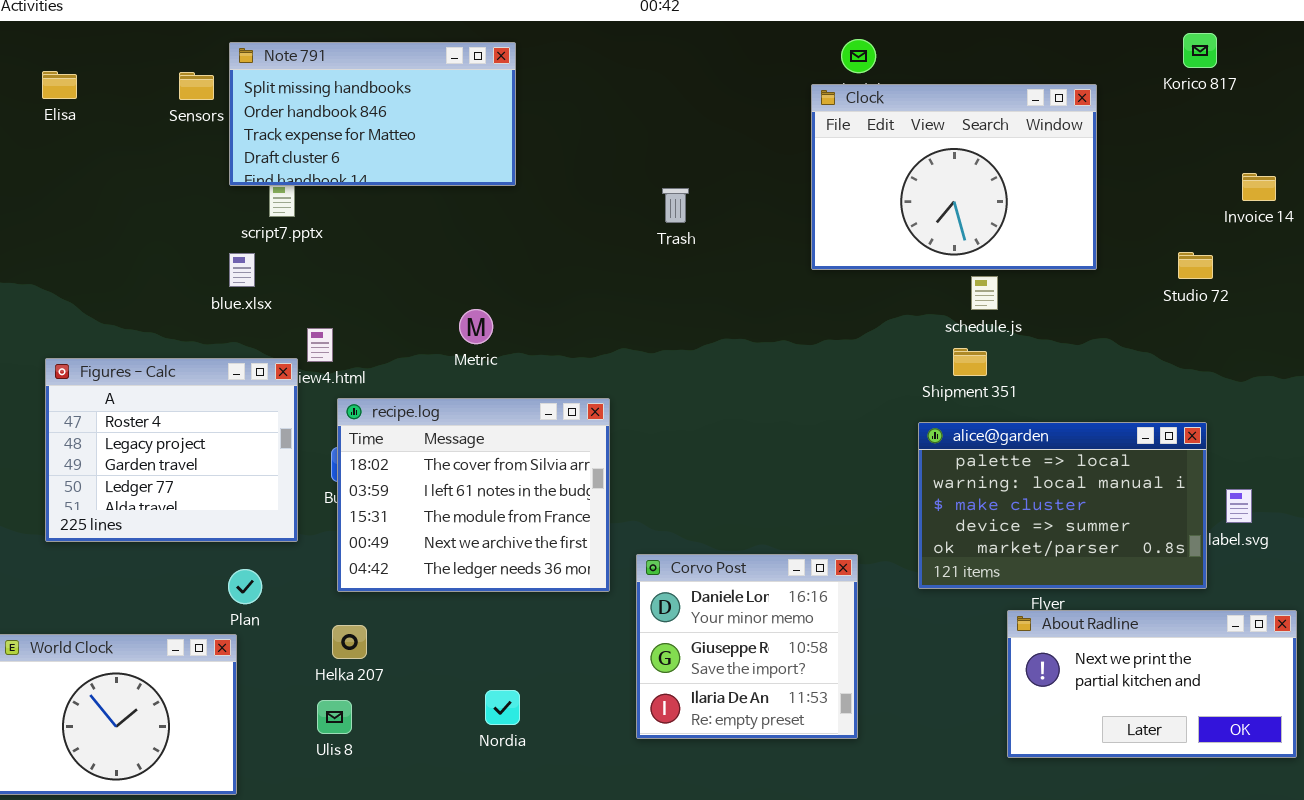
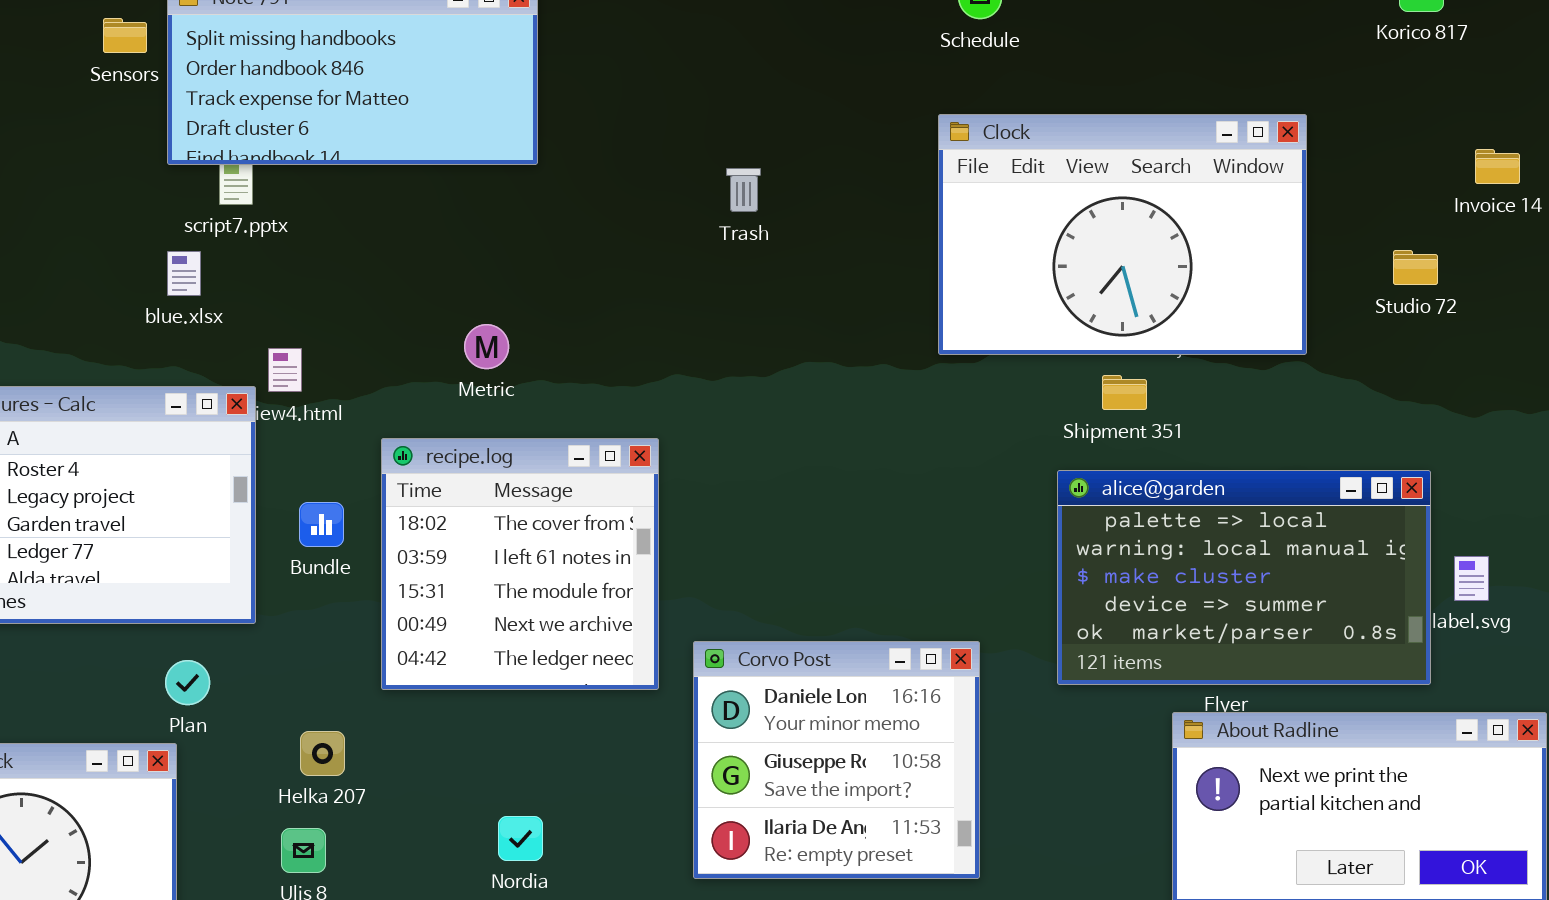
Clock: [811,84,1097,270] -> [938,114,1307,355], moved
recipe.log: [337,398,610,592] -> [381,438,659,690], resized

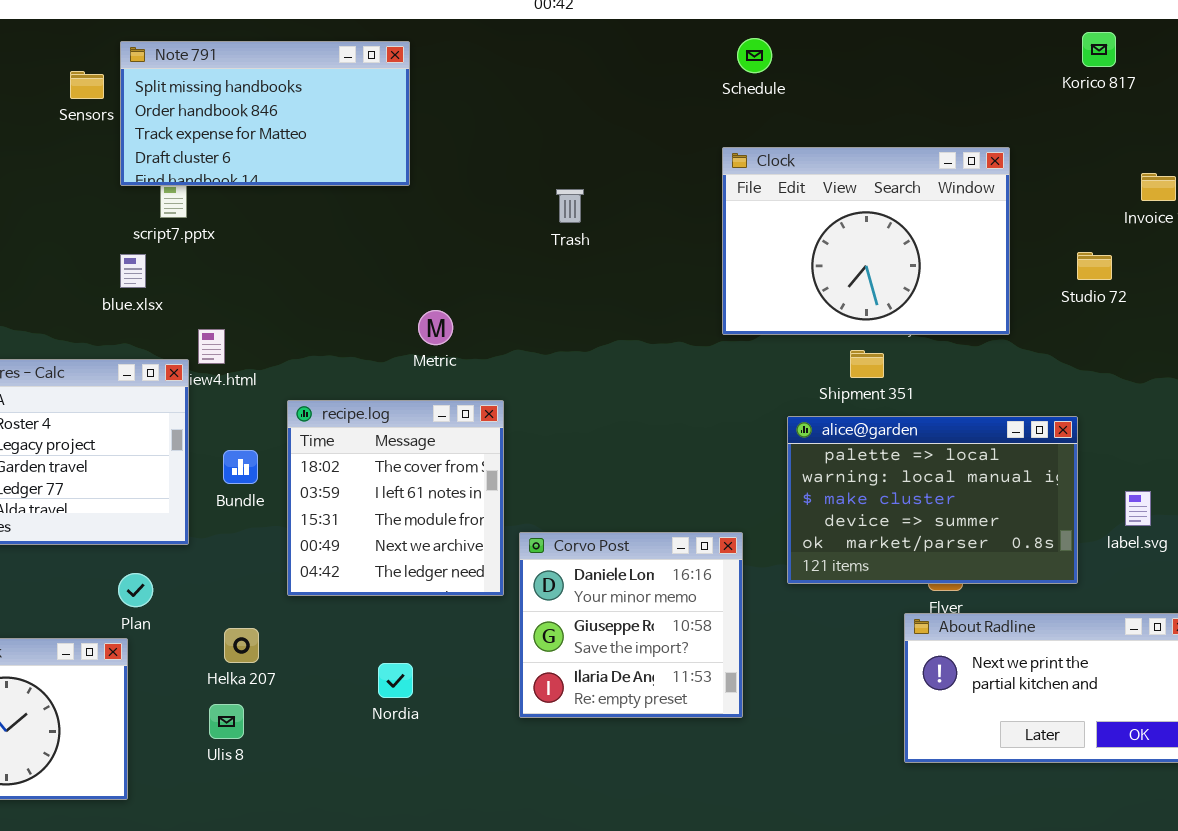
Metric: [464,324,509,369] -> [418,310,453,345], moved
alice@garden: [1057,470,1431,685] -> [787,416,1078,584], moved
Corvo Post: [693,641,980,879] -> [519,532,743,718], moved
Nordia: [498,816,543,861] -> [378,663,413,698], moved

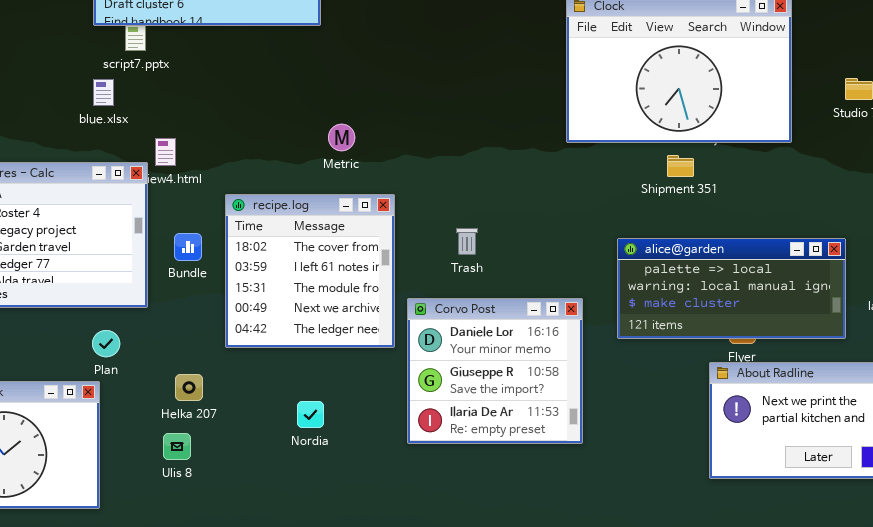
Trash: [556,189,584,223] -> [456,228,478,255], moved
alice@garden: [787,416,1078,584] -> [617,238,846,339], resized

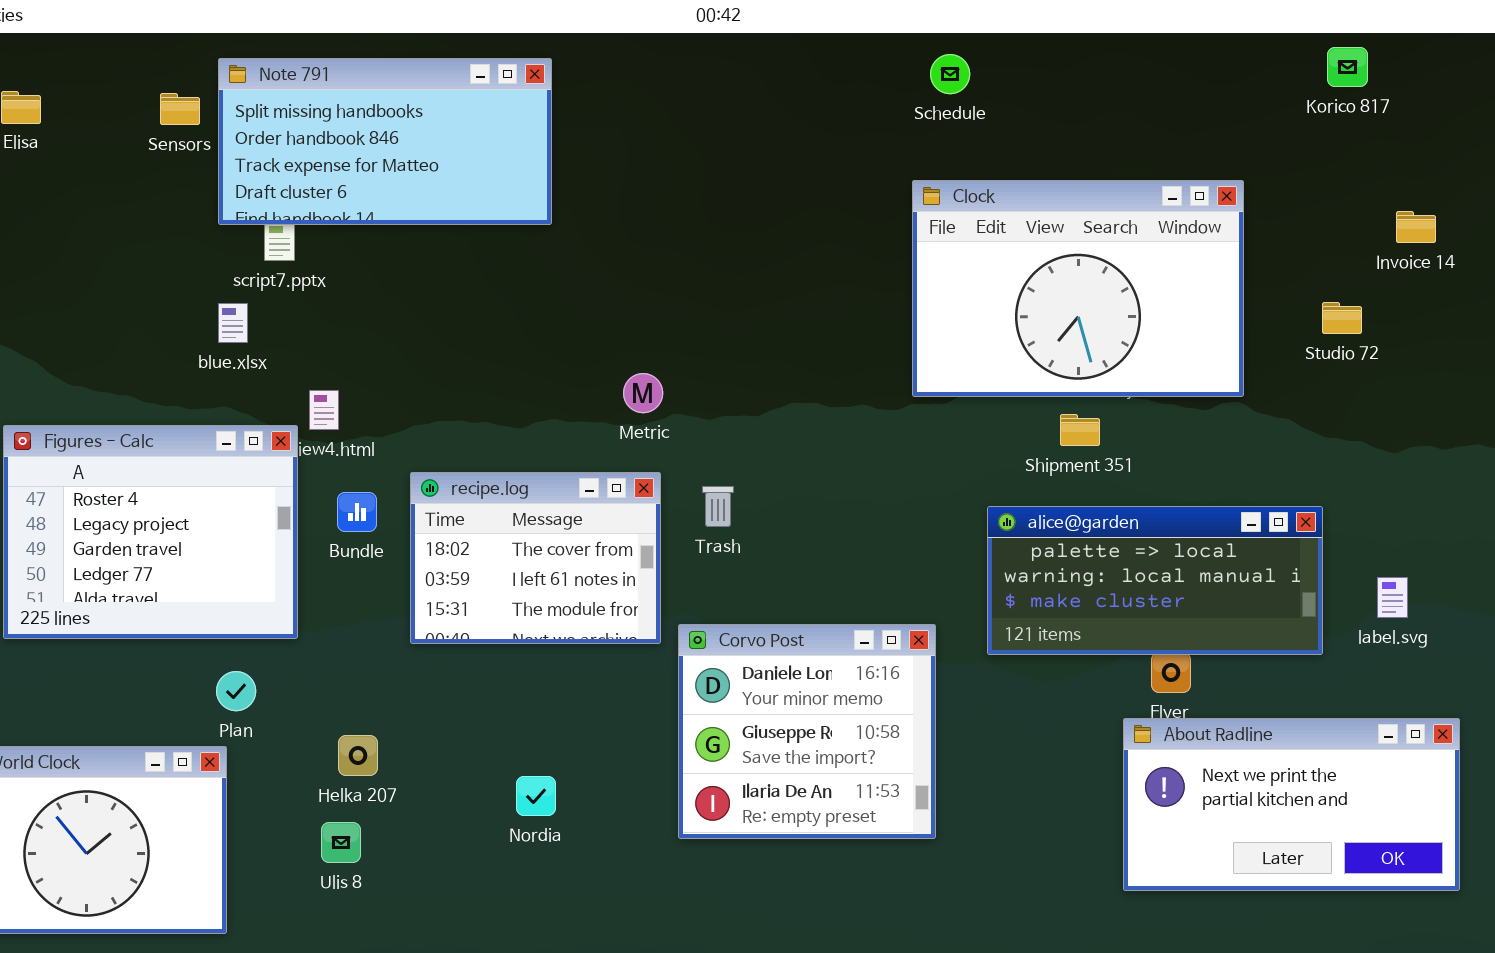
Metric: [328,124,355,151] -> [623,373,663,413], moved
recipe.log: [225,194,395,348] -> [410,472,661,644], resized
Trash: [456,228,478,255] -> [702,486,734,527], moved
Bundle: [174,233,202,261] -> [337,492,377,532], moved
alice@garden: [617,238,846,339] -> [987,506,1323,655], moved

